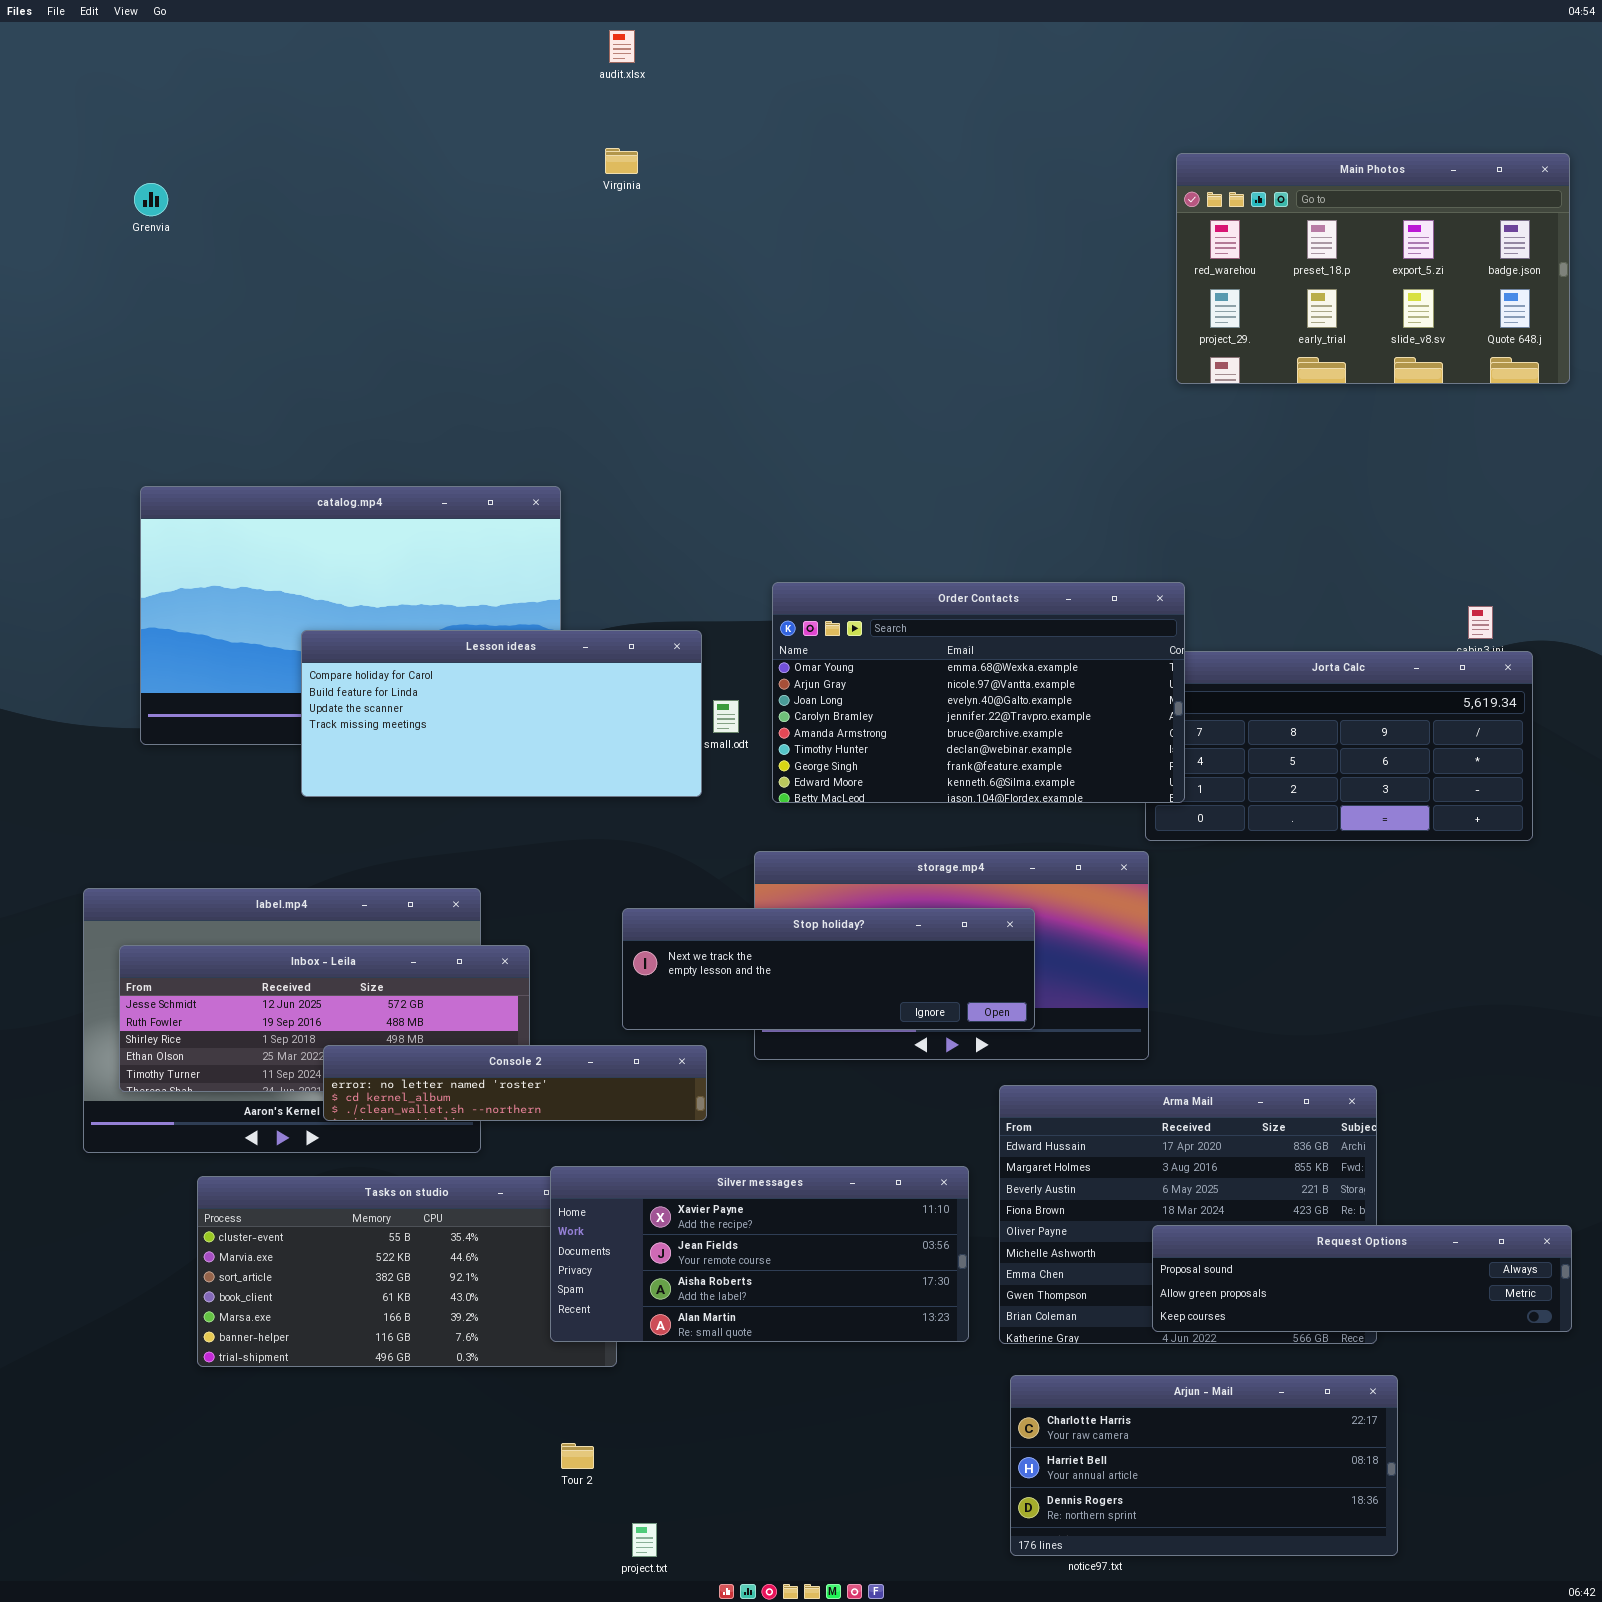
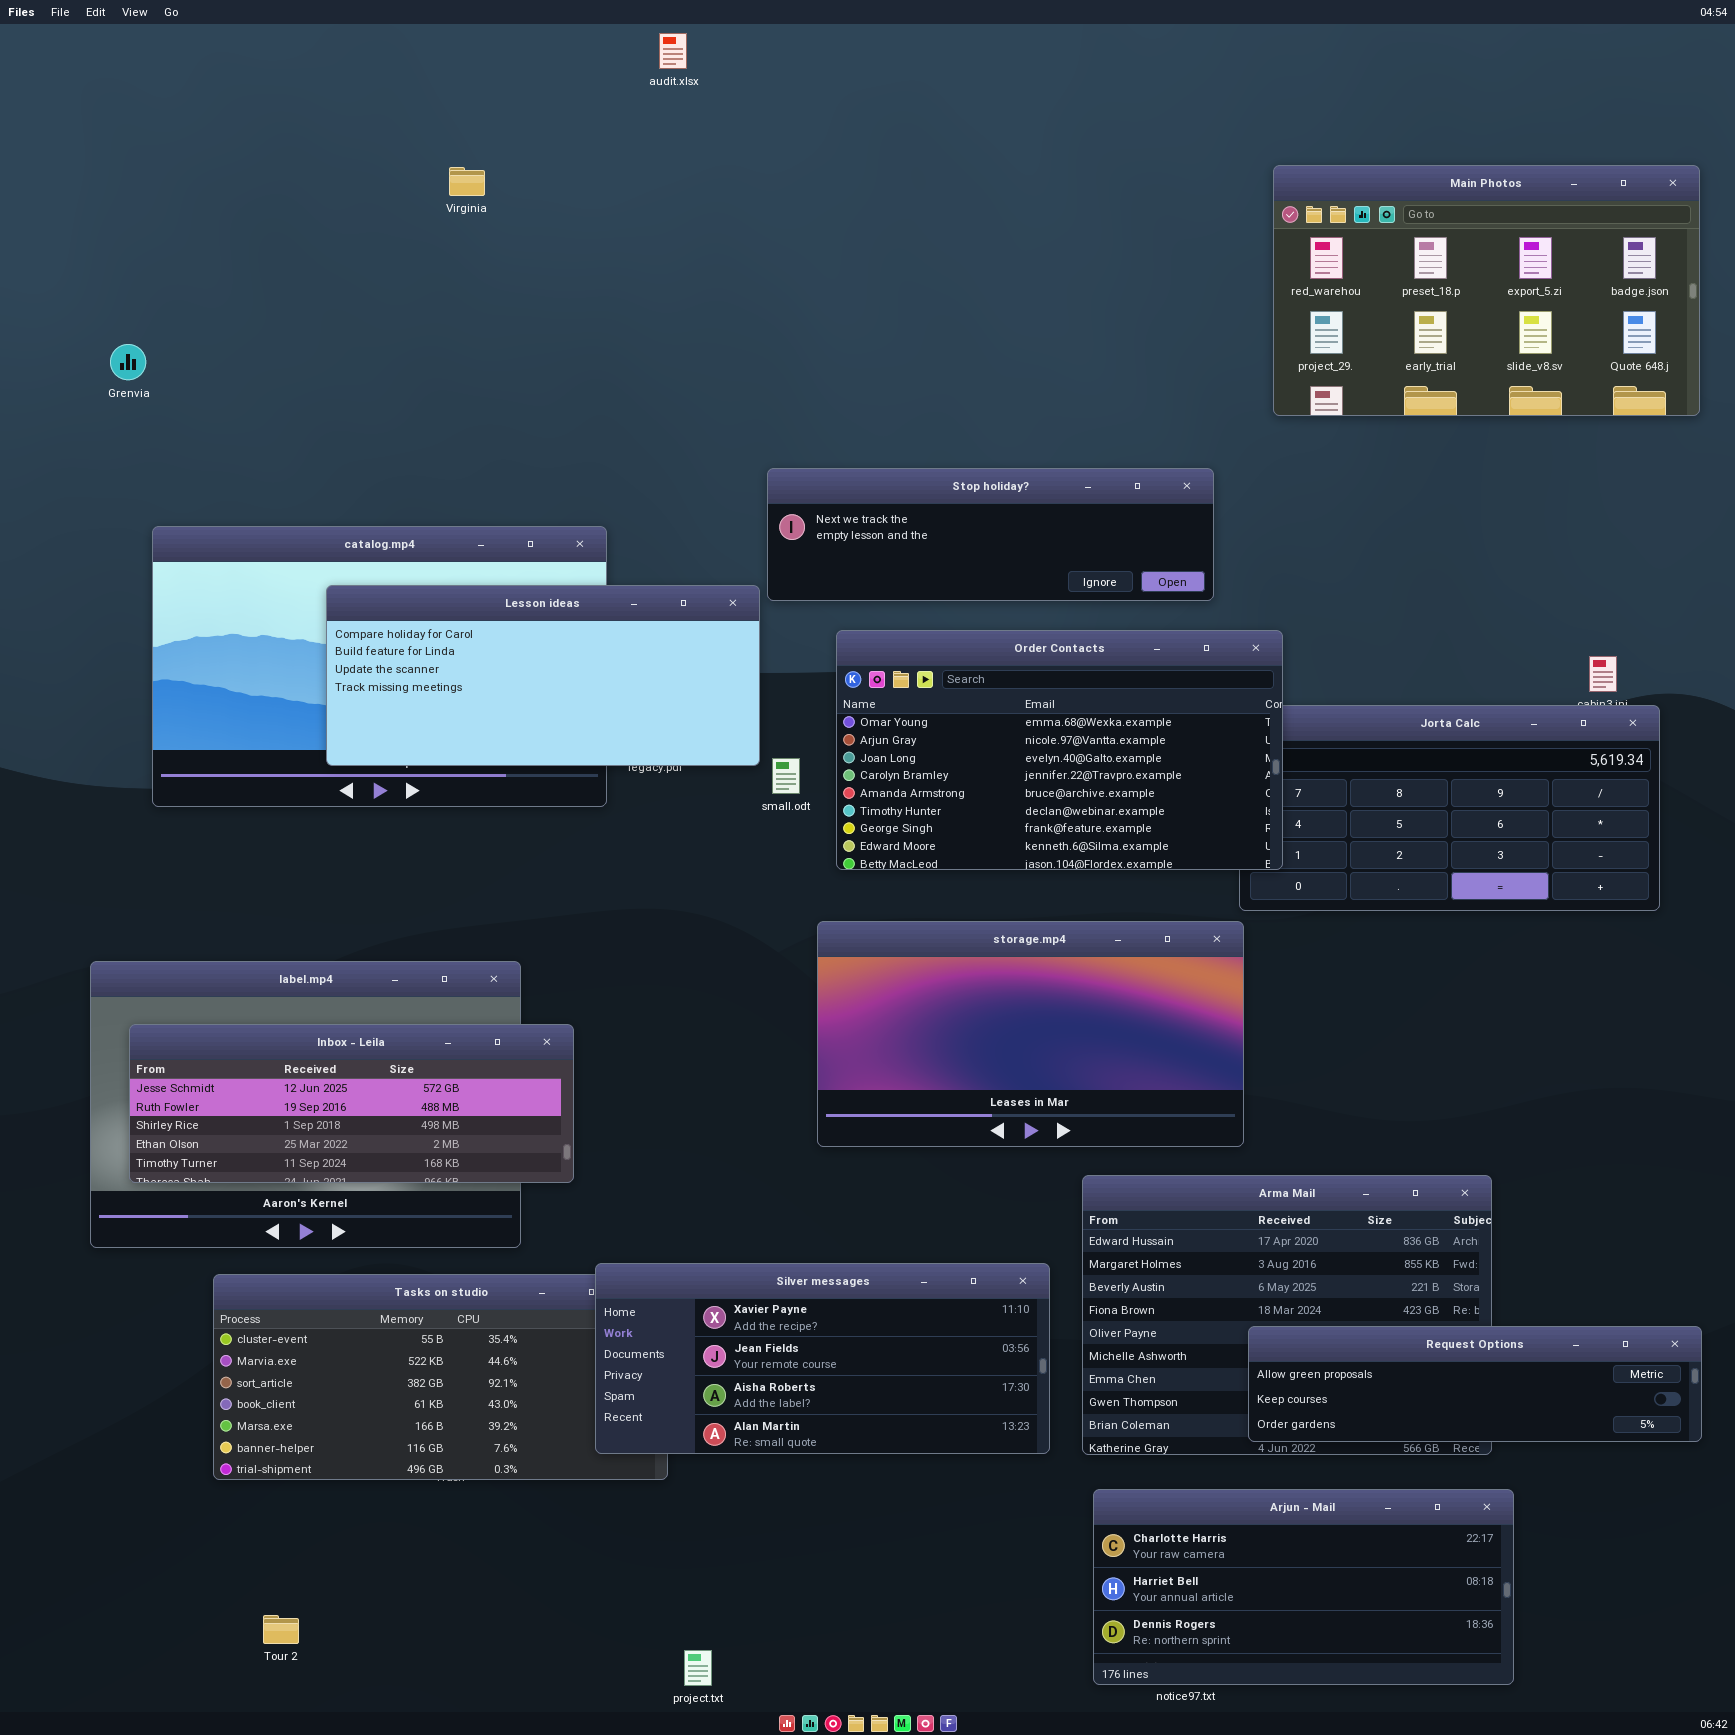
Virginia: [605,148,638,174] -> [449,167,485,196], moved
Grenvia: [134,183,168,216] -> [110,344,146,380], moved
Lesson ideas: [301,630,702,797] -> [326,585,760,766], moved
Stop holiday?: [622,908,1035,1030] -> [767,468,1214,601], moved
Console 2: [323,1045,707,1121] -> none, closed
Request Options: [1152,1225,1572,1332] -> [1248,1326,1702,1442], scrolled down 1 row
Tour 2: [561,1443,594,1469] -> [263,1615,299,1644], moved

